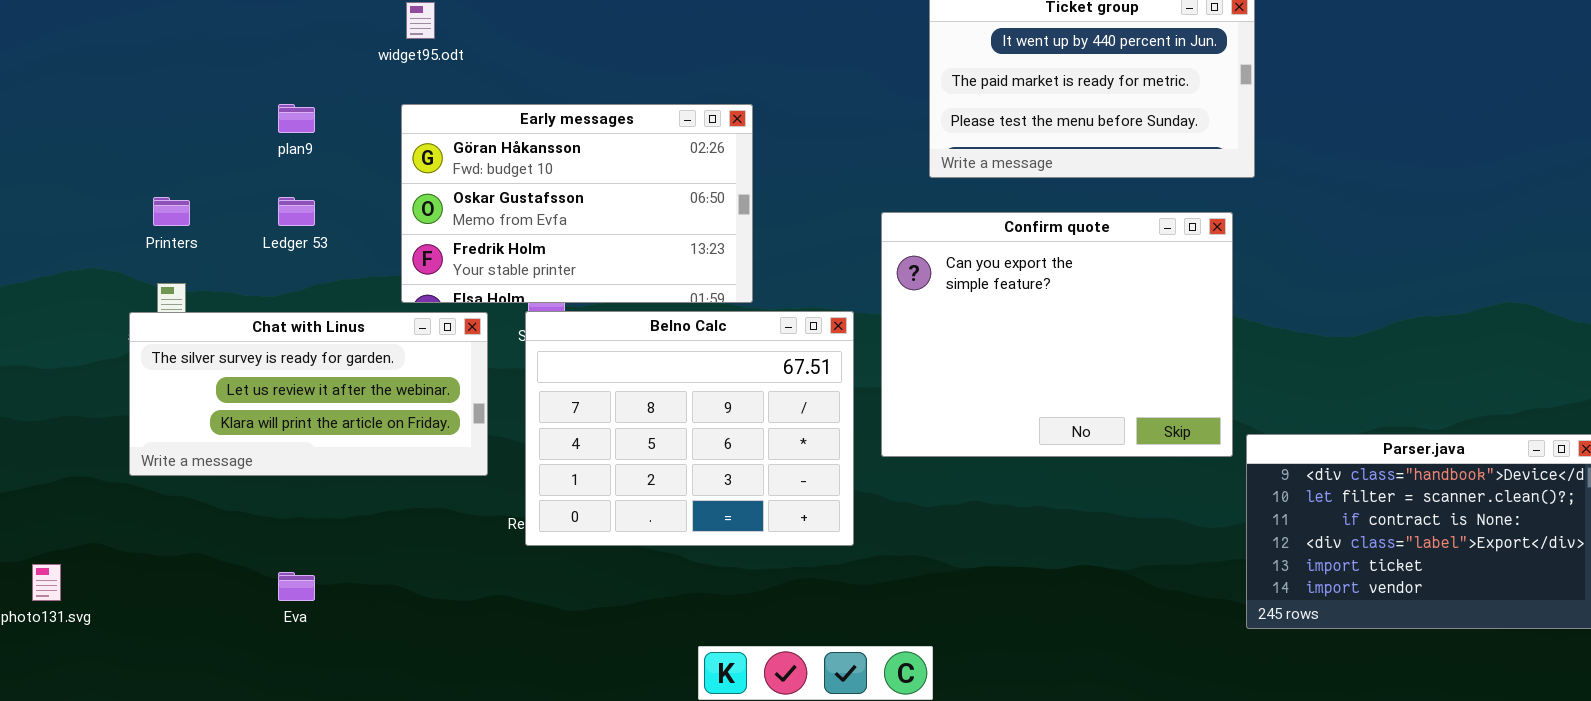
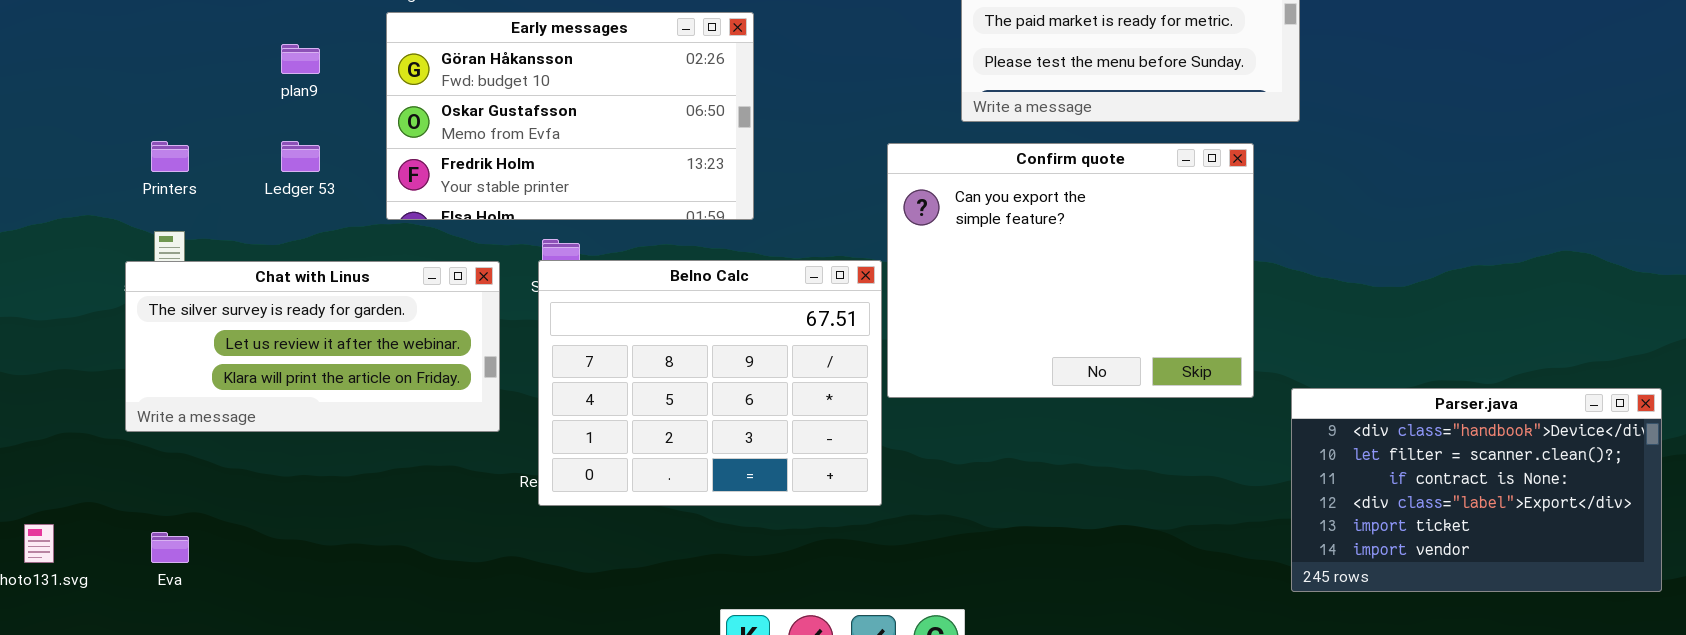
Early messages: [401,104,753,303] -> [386,12,754,220], moved
Confirm quote: [881,212,1233,457] -> [887,143,1254,398], moved
Eva: [278,572,315,601] -> [151,532,189,563], moved

